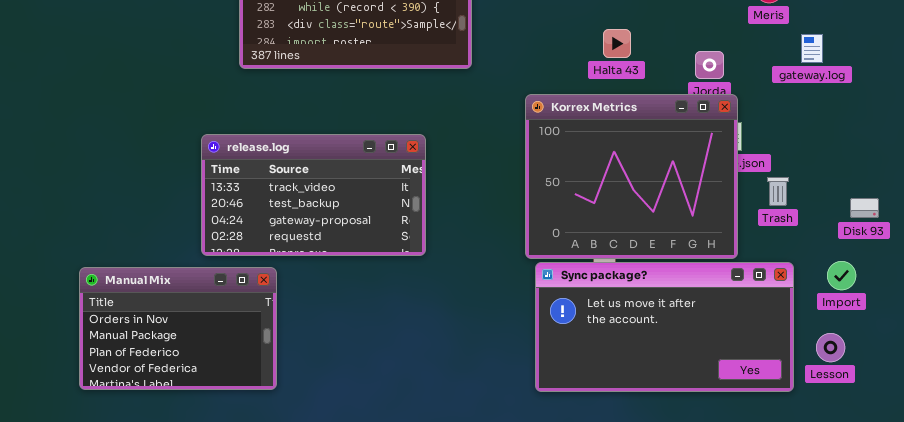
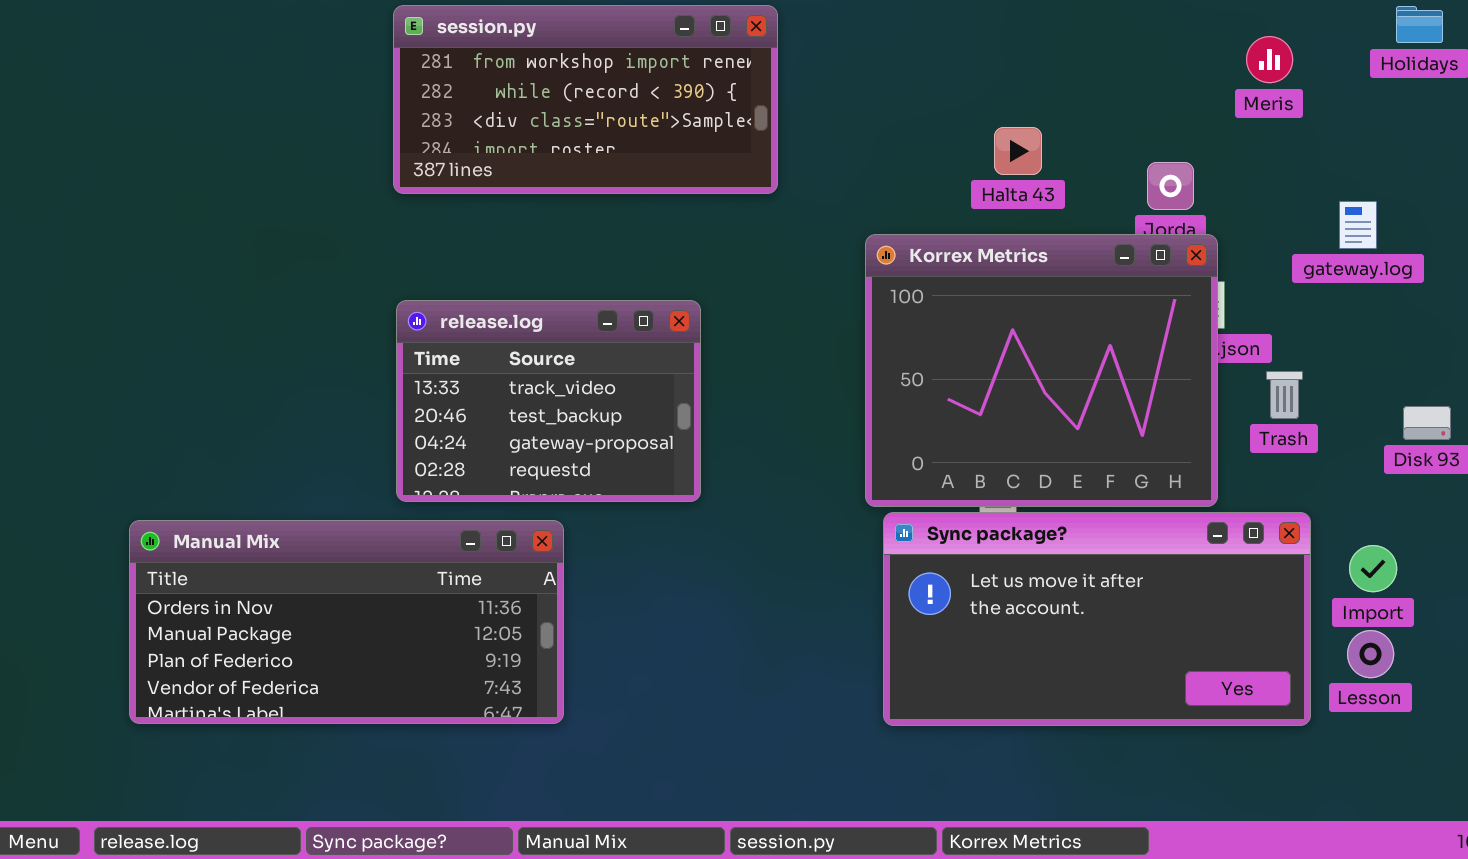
gateway.log: [801,34,823,63] -> [1339,201,1377,249], moved
release.log: [201,134,426,256] -> [396,300,701,502], resized
Import: [827,261,856,290] -> [1349,545,1397,592], moved
Manual Mix: [79,267,277,390] -> [129,520,564,724], resized

